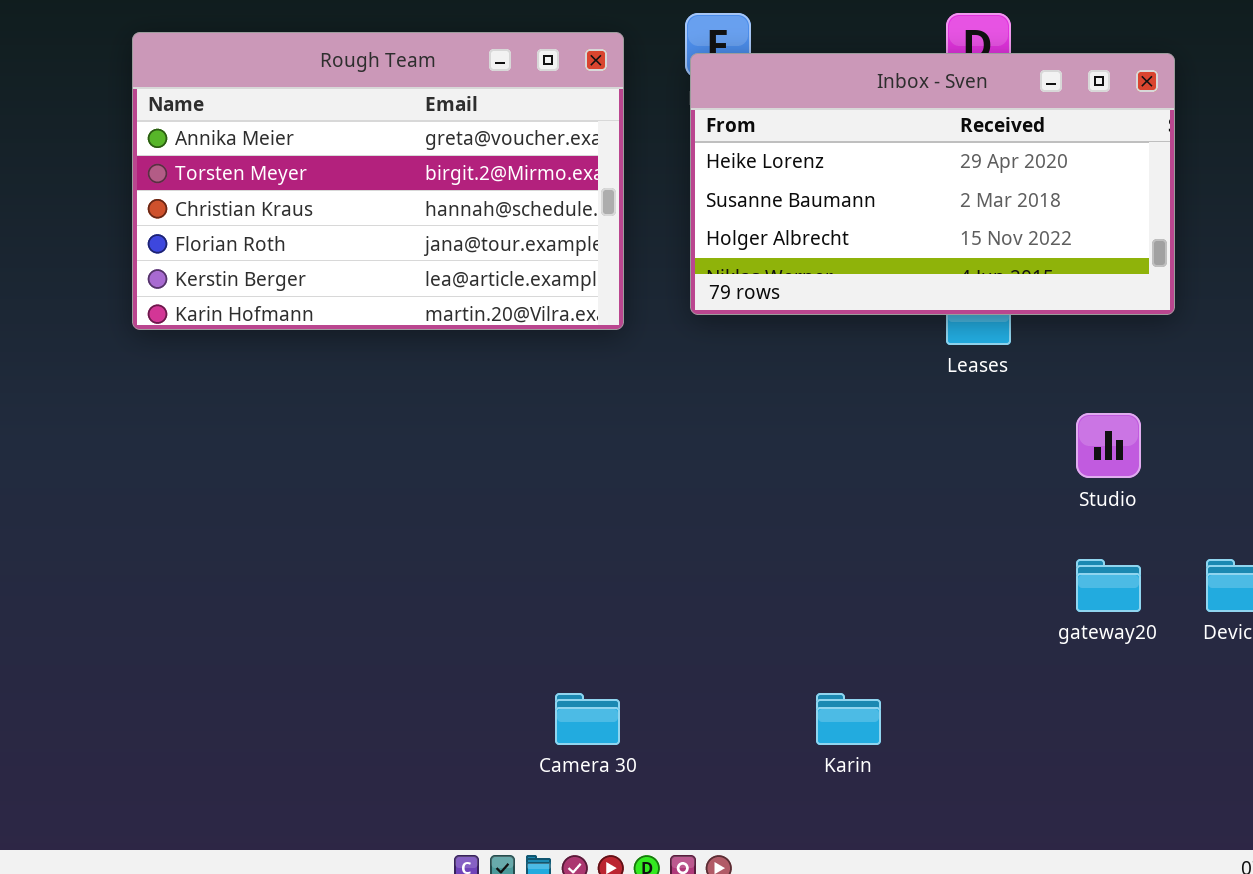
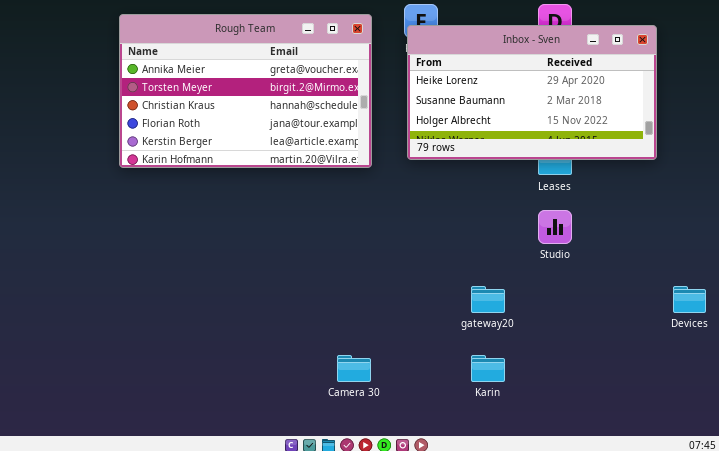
Studio: [1076,413,1141,478] -> [538,210,572,244], moved
gateway20: [1076,559,1141,612] -> [471,286,505,313], moved

